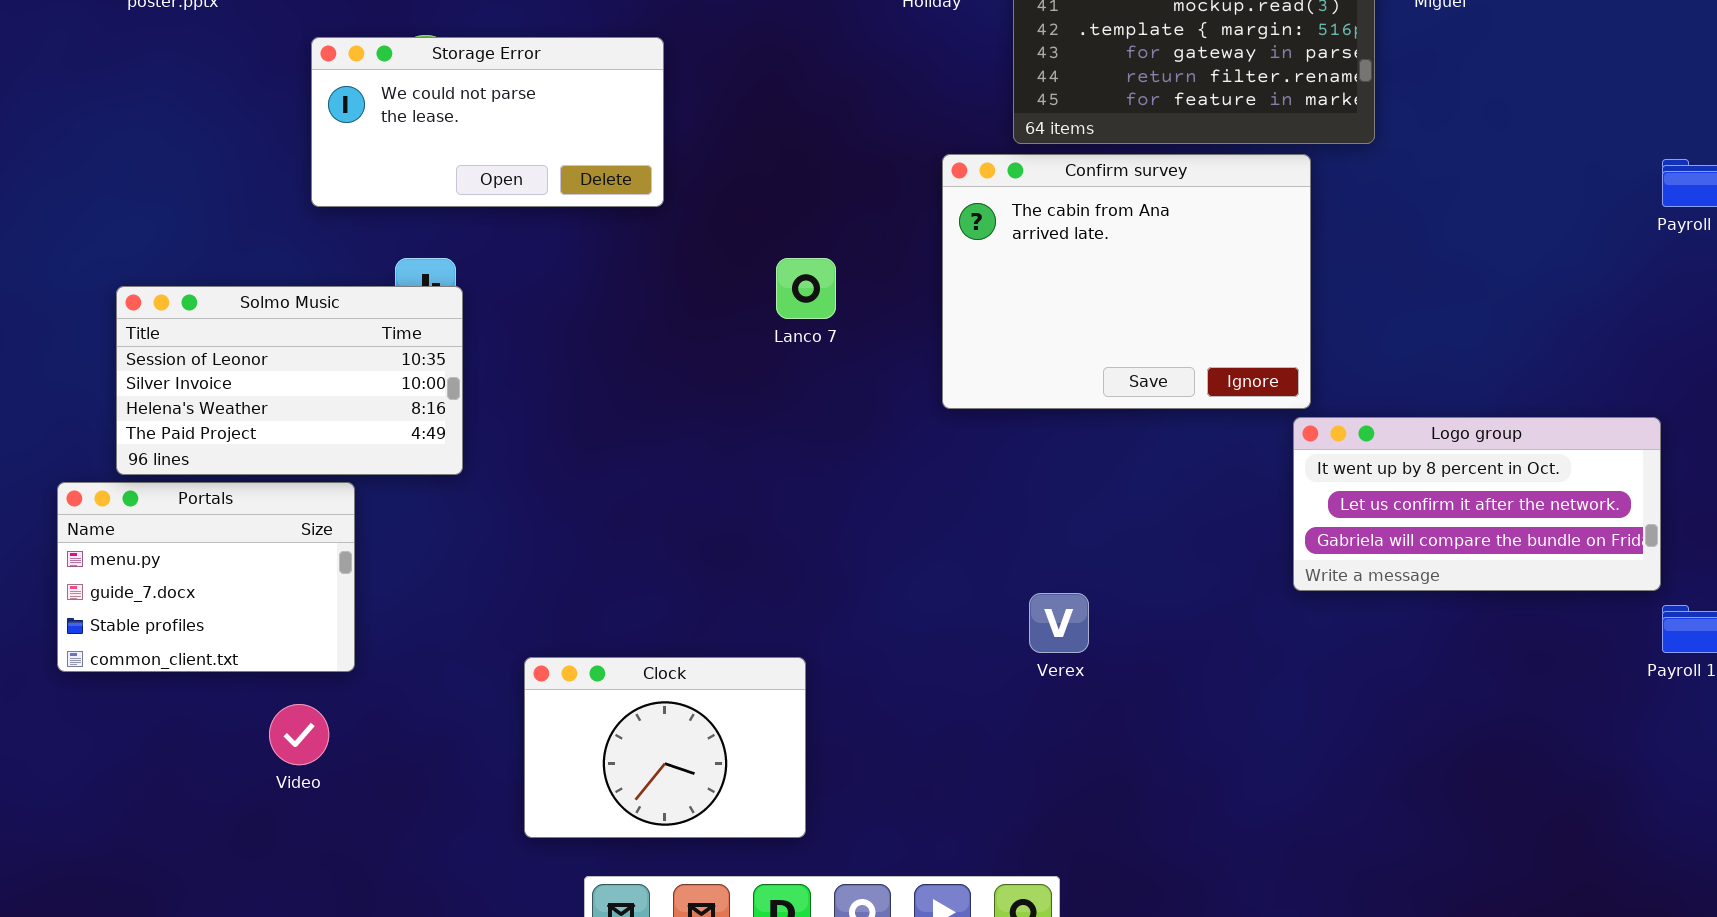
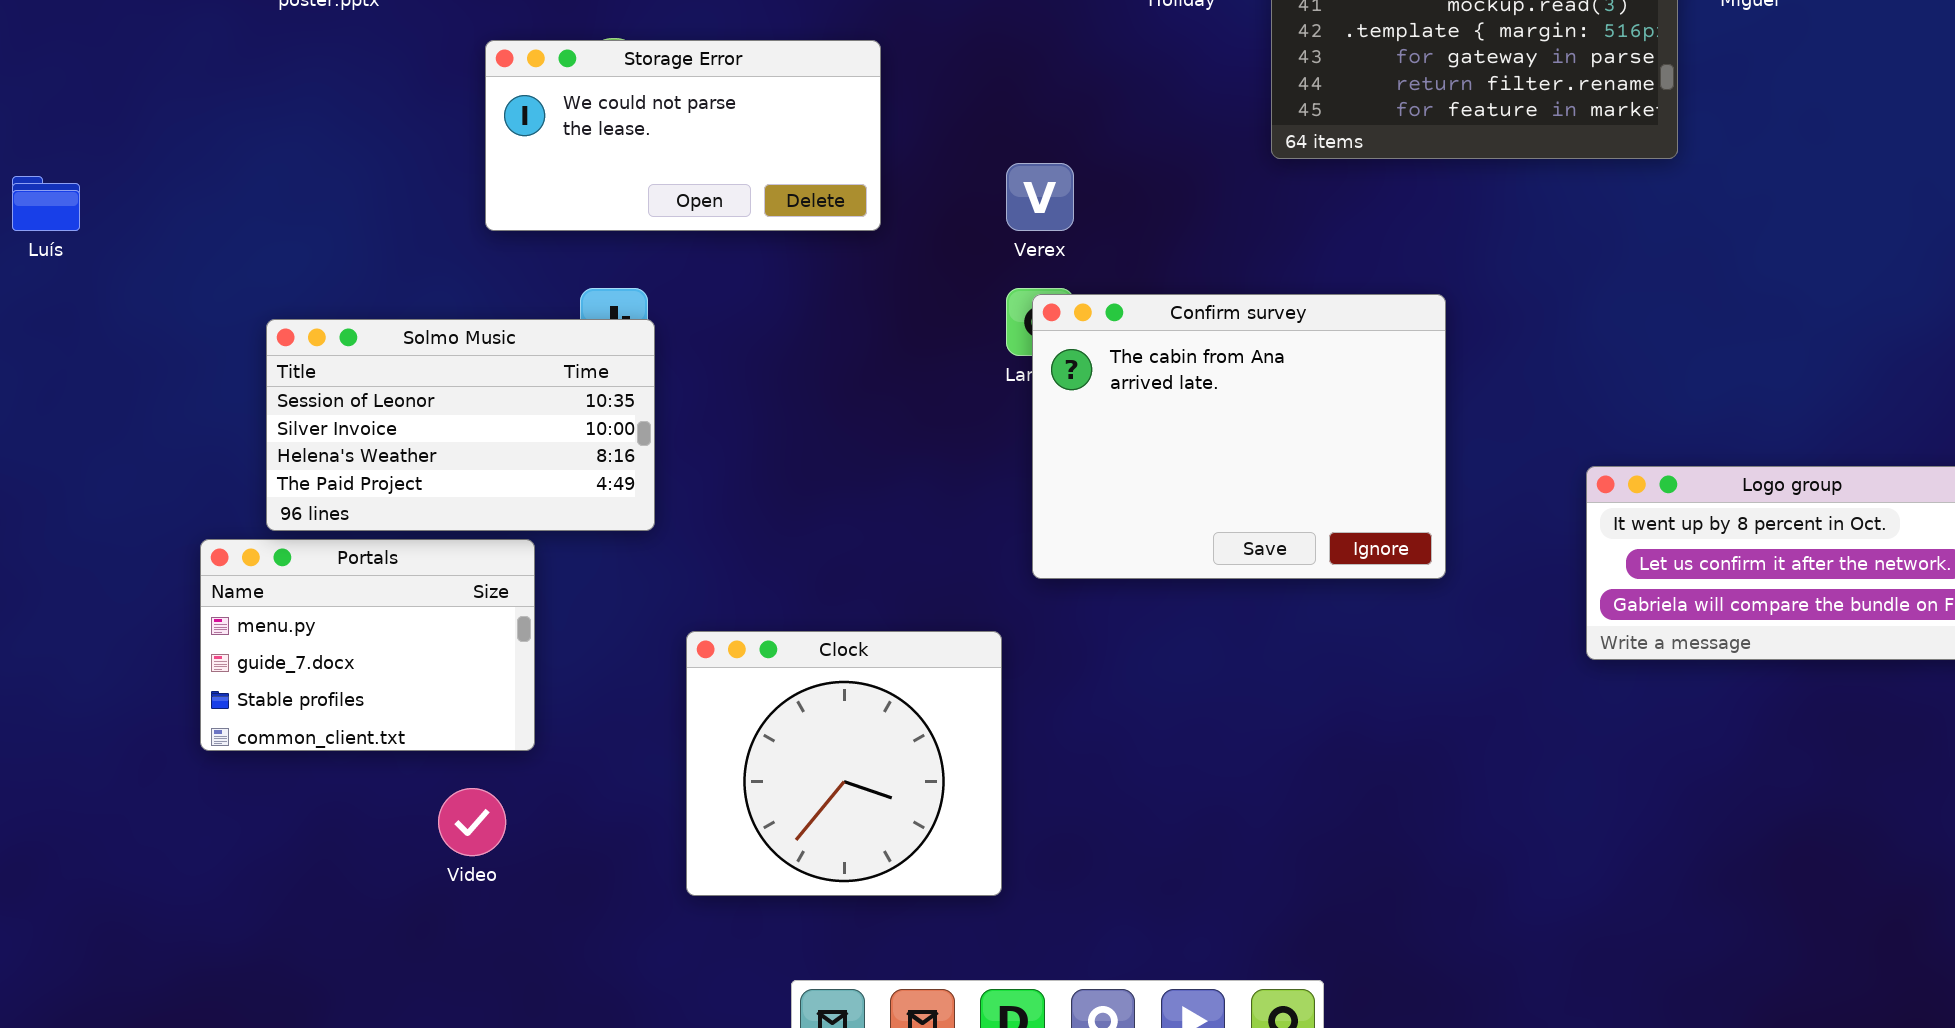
Confirm survey: [942,154,1311,409] -> [1032,294,1446,579], moved
Verex: [1029,593,1089,653] -> [1006,163,1074,231], moved
Clock: [524,657,806,838] -> [686,631,1002,896], moved, resized

